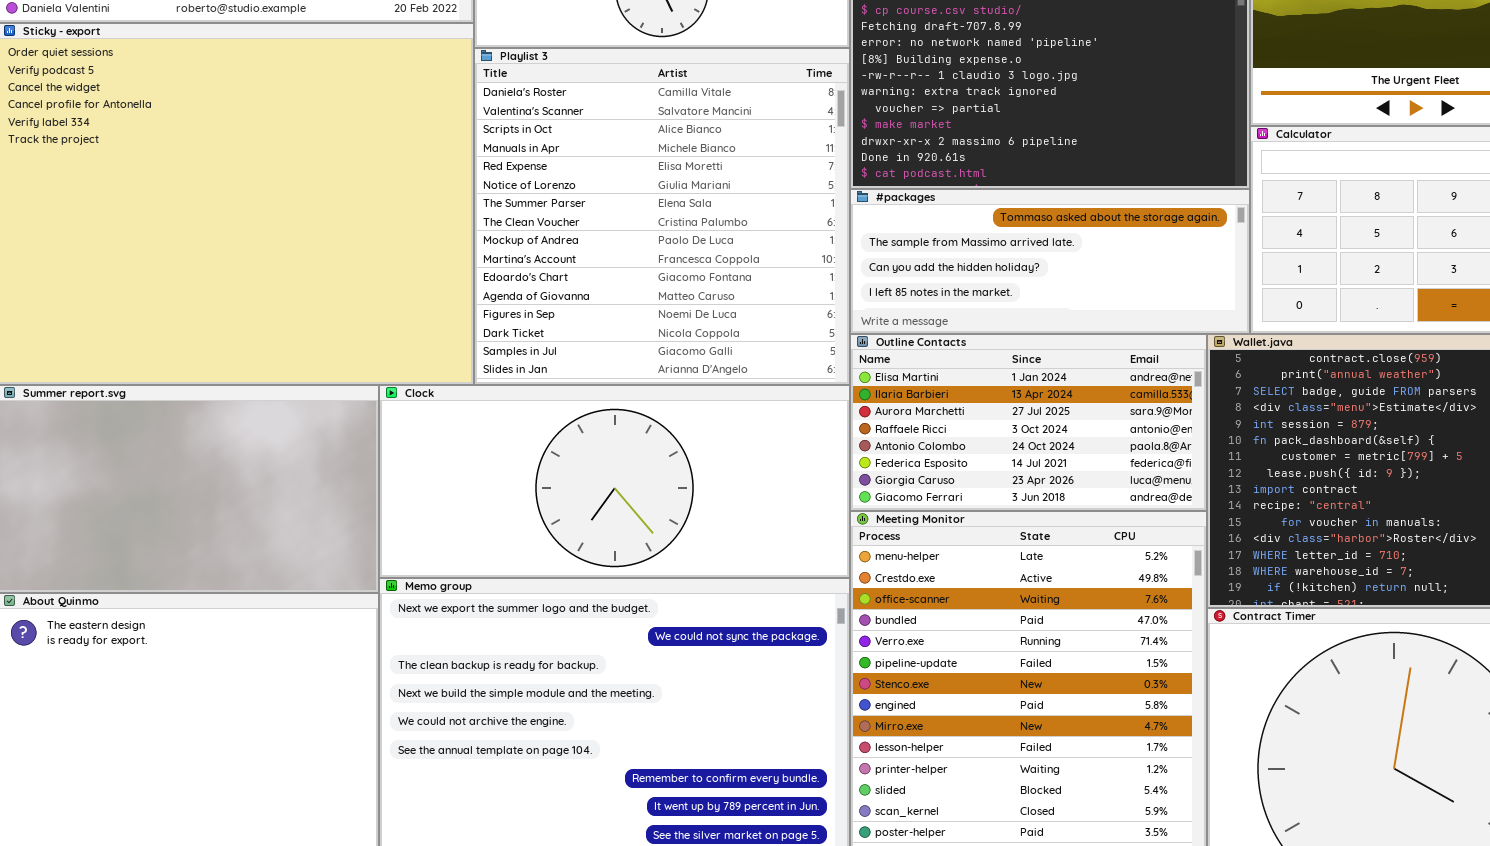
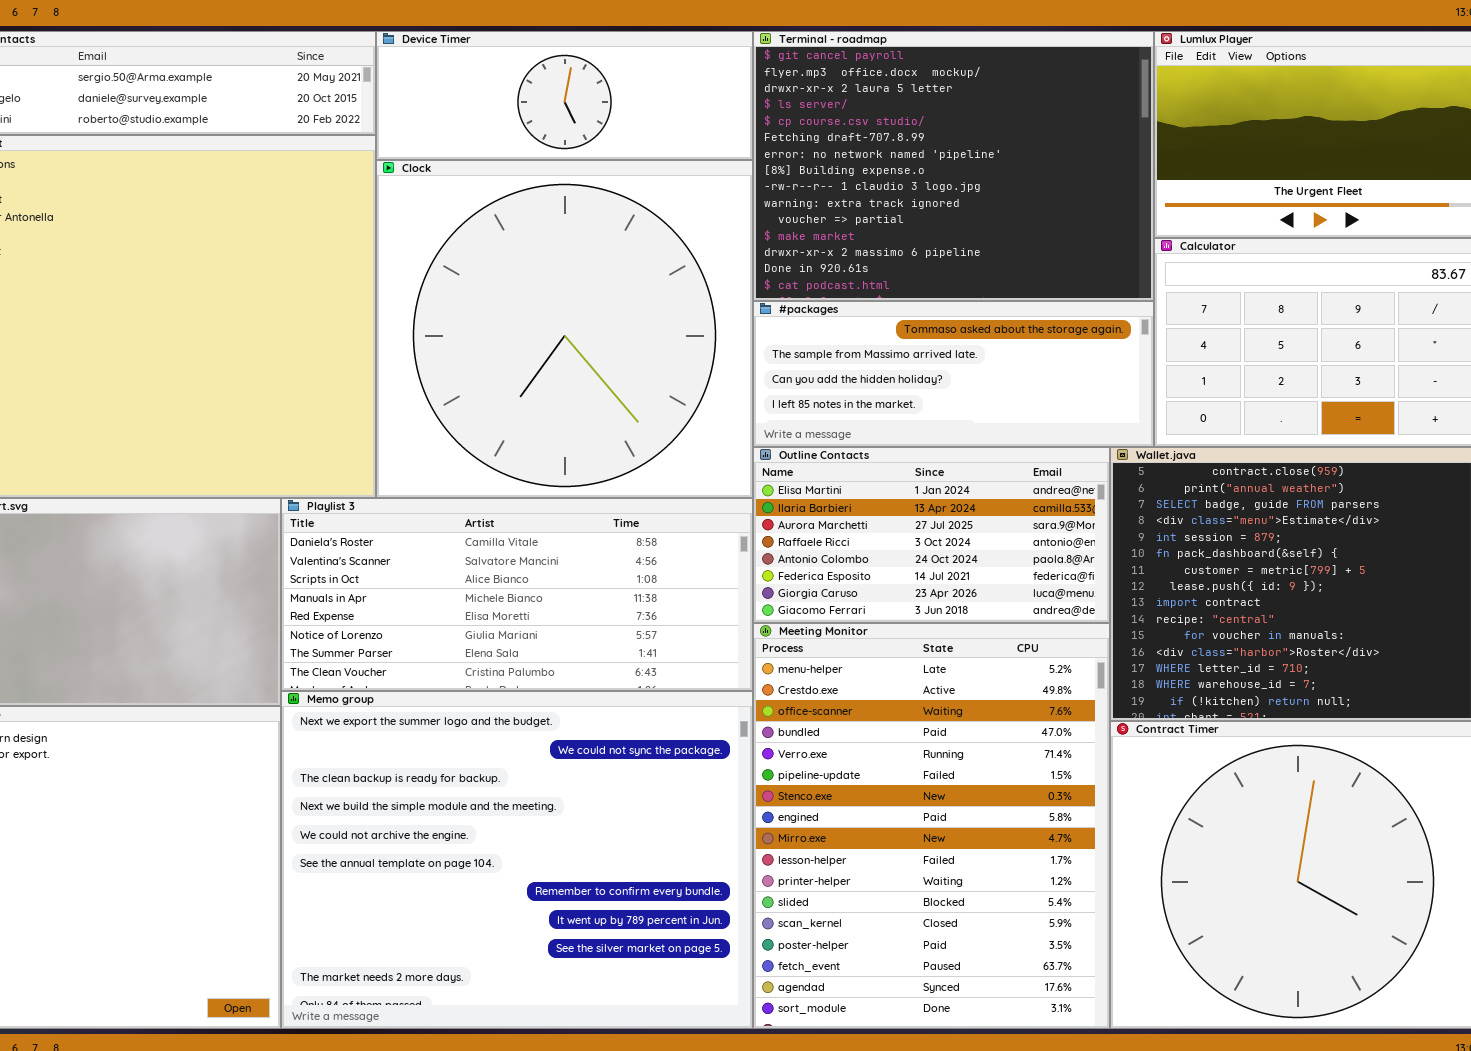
Playlist 3: [474,48,850,385] -> [281,498,753,691], moved, resized
Clock: [379,385,850,578] -> [376,160,753,498], moved, resized

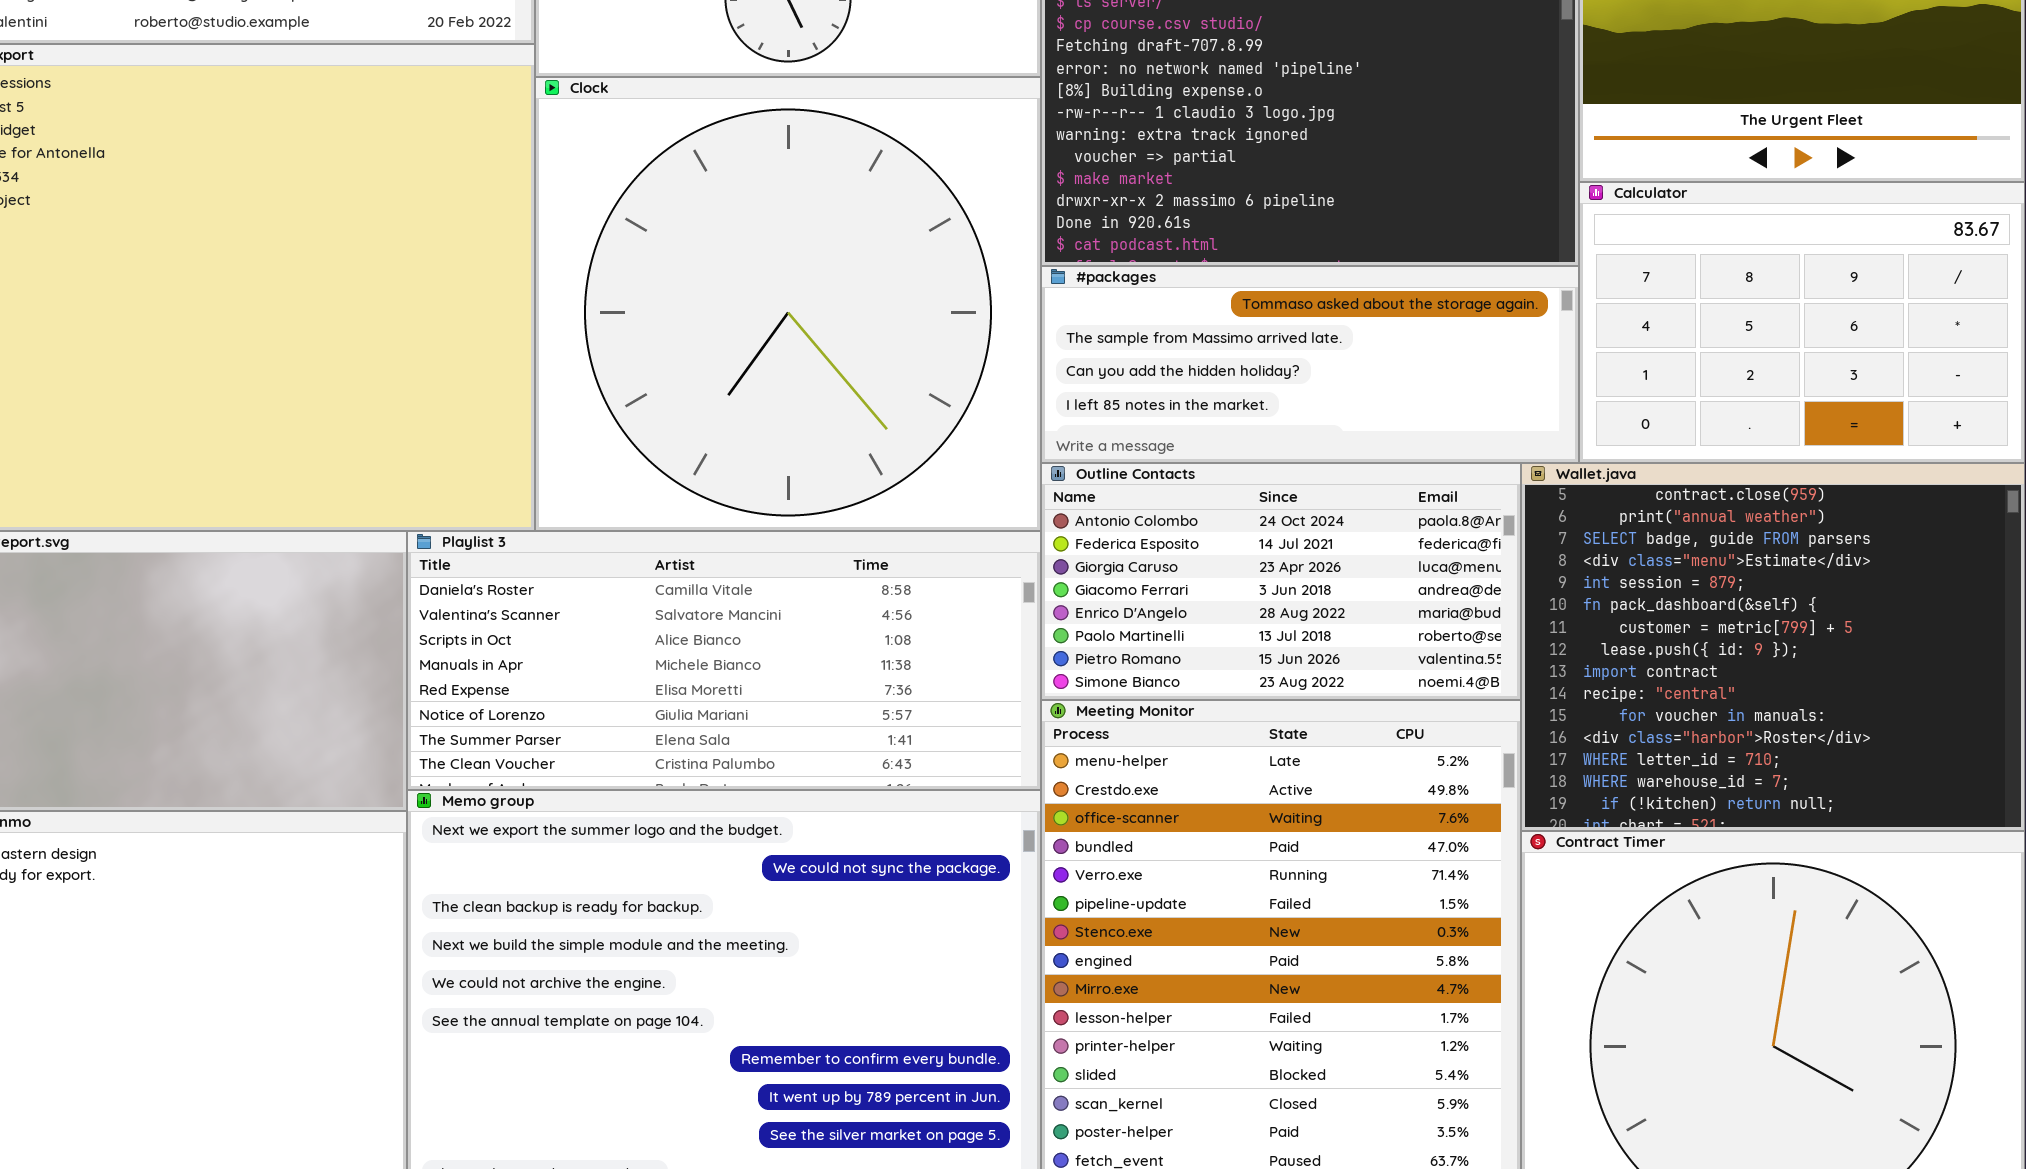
Outline Contacts: [753,447,1110,623] -> [1041,463,1521,700], scrolled down 4 rows

